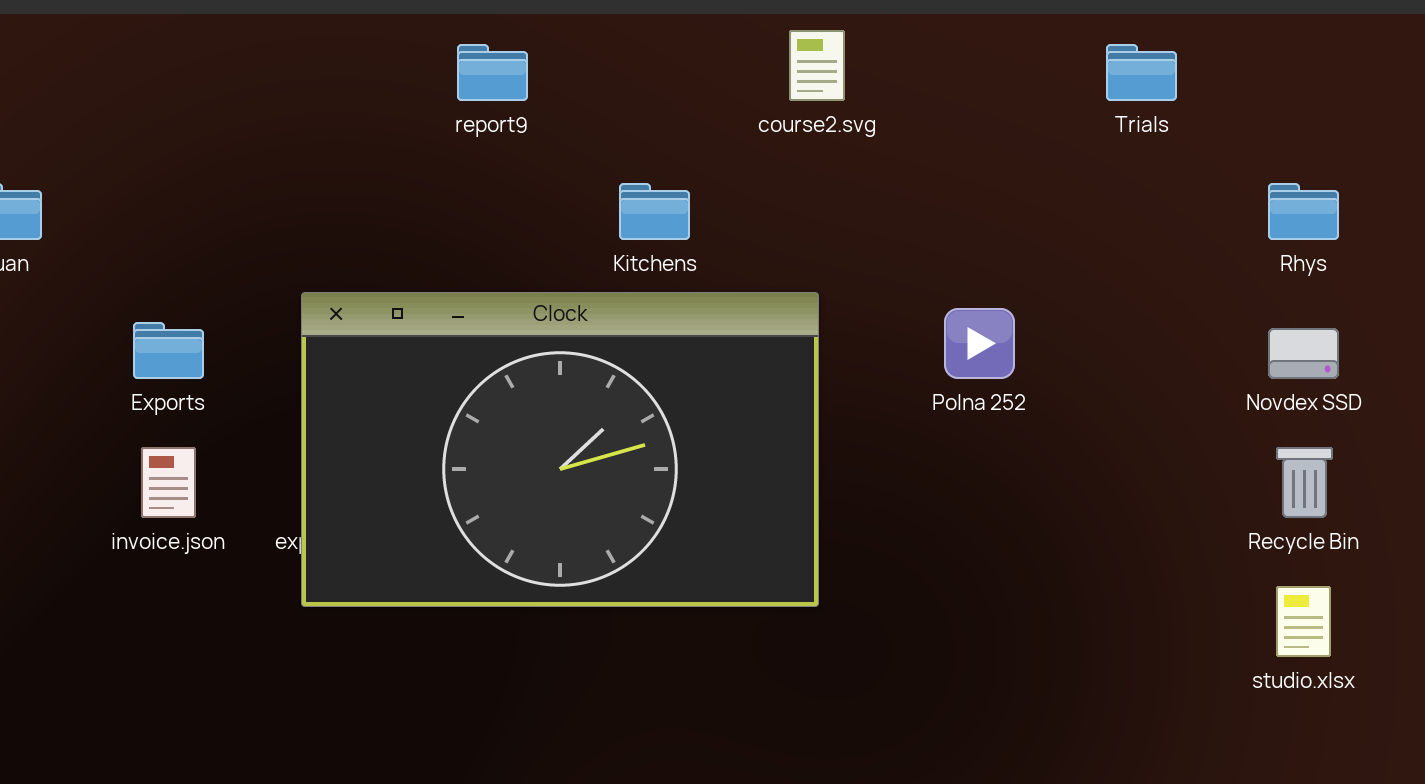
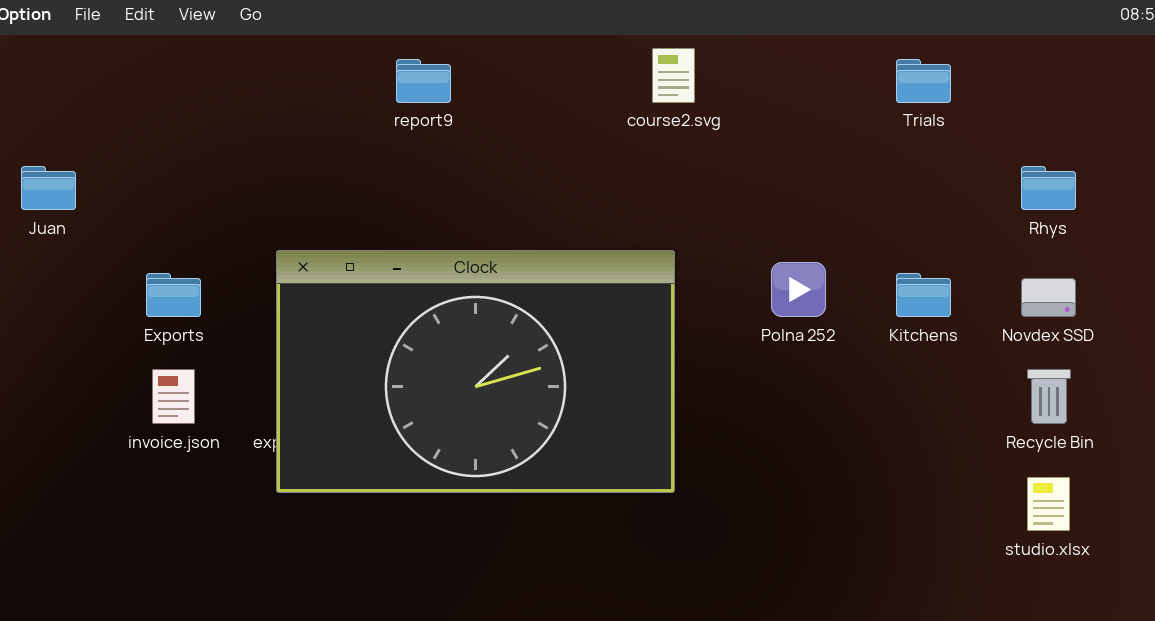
Kitchens: [619,183,690,240] -> [896,273,951,317], moved

